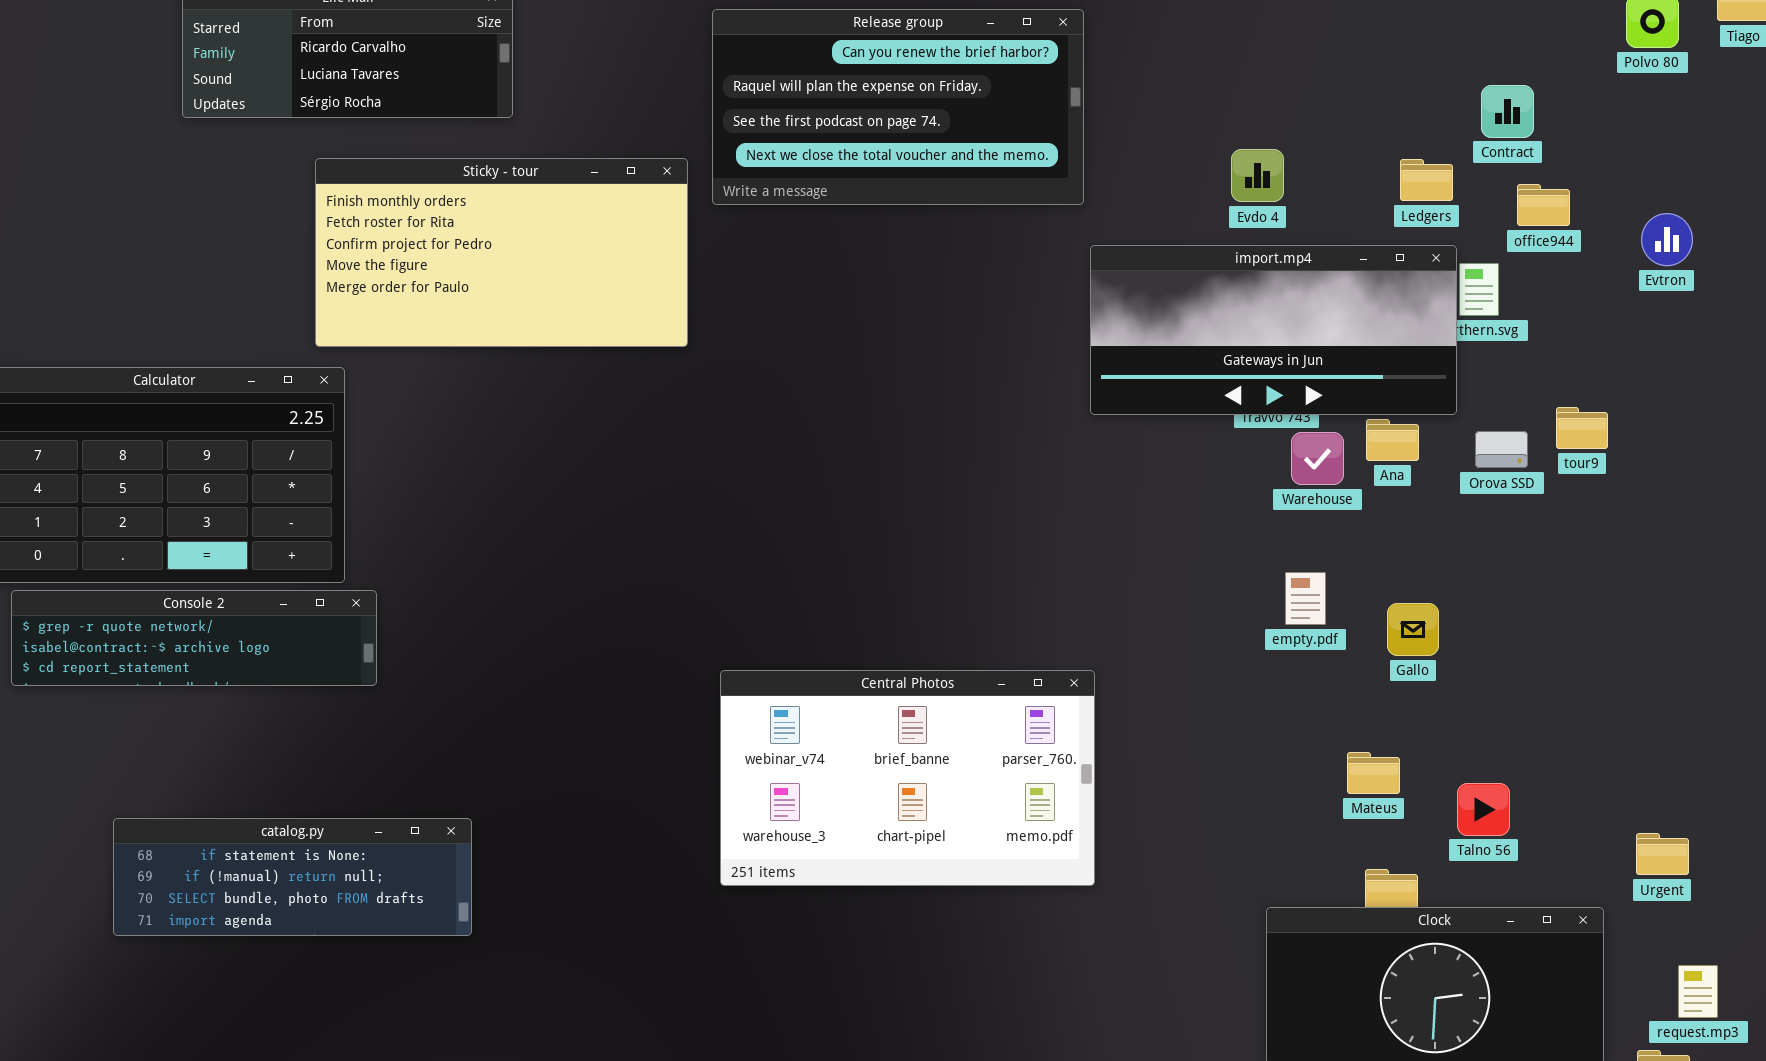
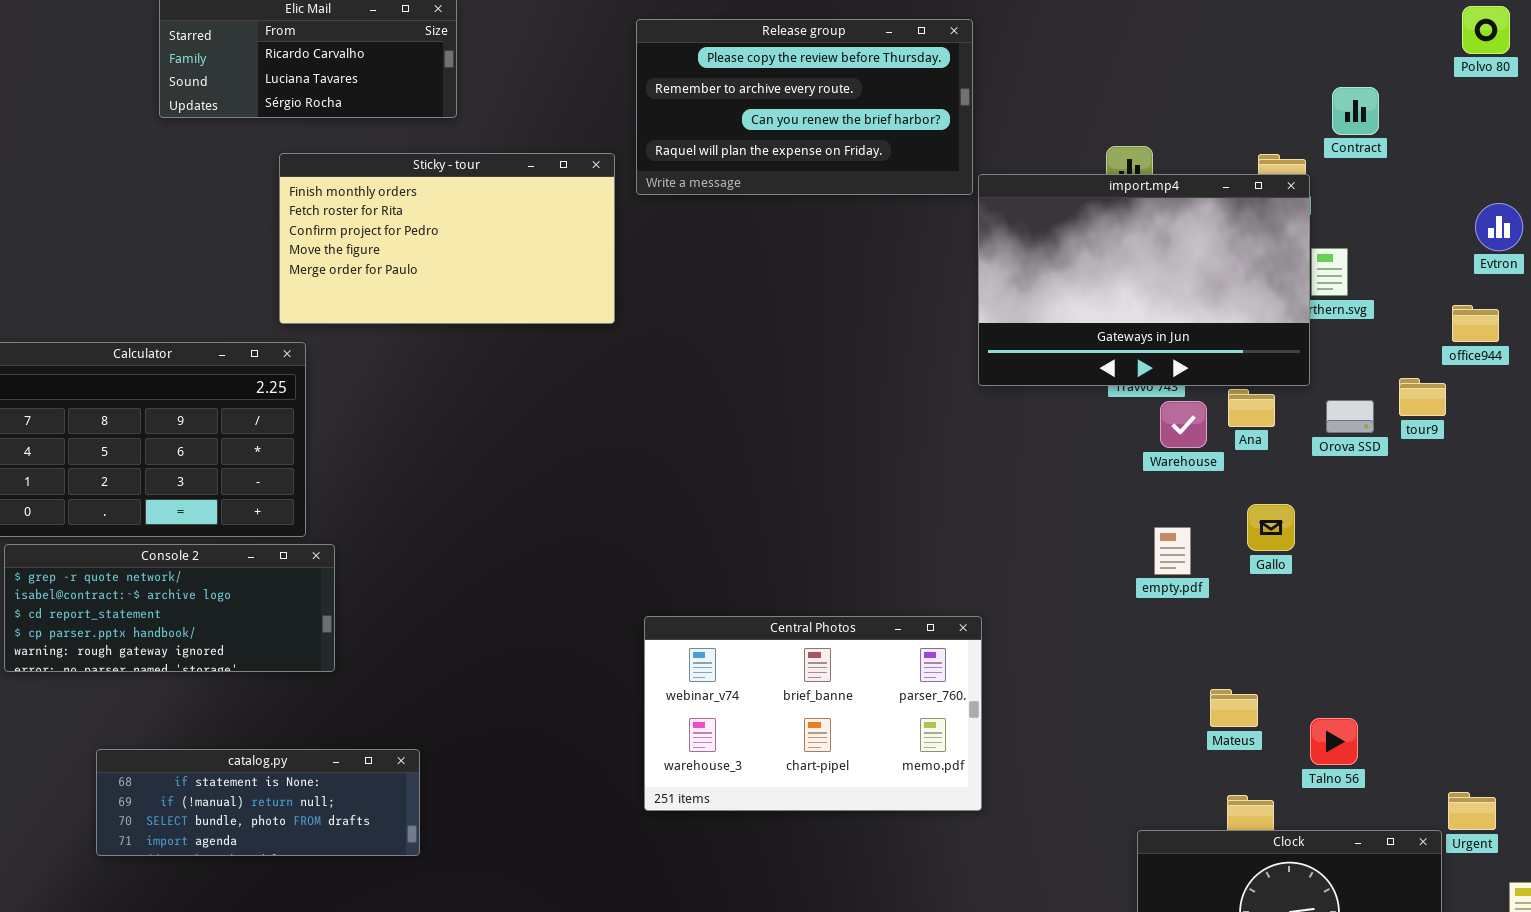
Release group: [712,9,1084,205] -> [636,19,973,195], scrolled up 2 rows
office944: [1517,184,1570,226] -> [1452,305,1499,342], moved
import.mp4: [1090,245,1457,415] -> [978,174,1310,386], resized
Console 2: [11,590,377,686] -> [4,544,335,672], resized
Gallo: [1387,603,1439,656] -> [1247,504,1295,551], moved
Urgent: [1636,833,1689,875] -> [1448,792,1496,830], moved

